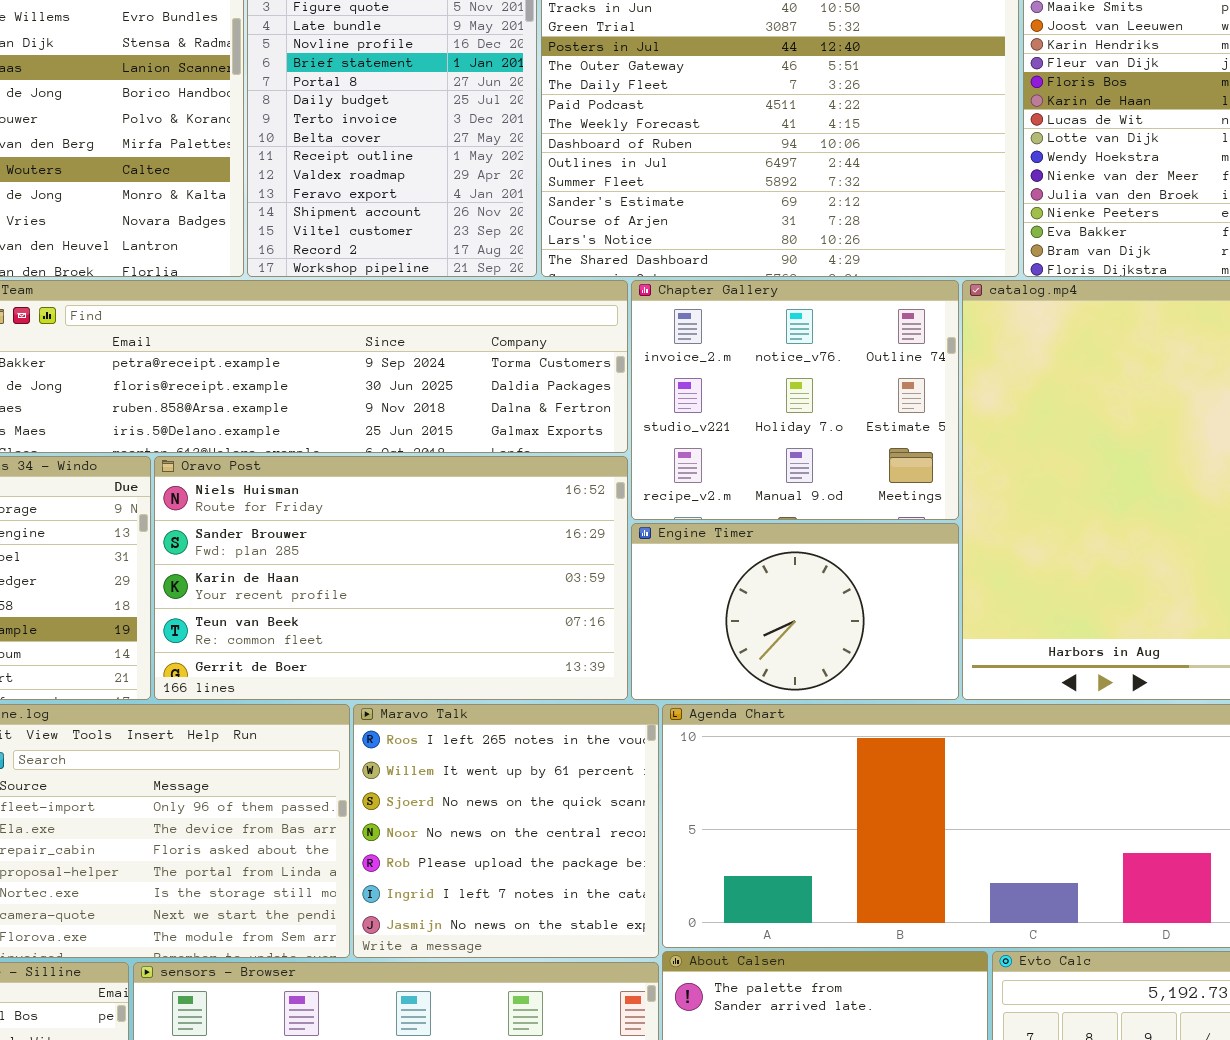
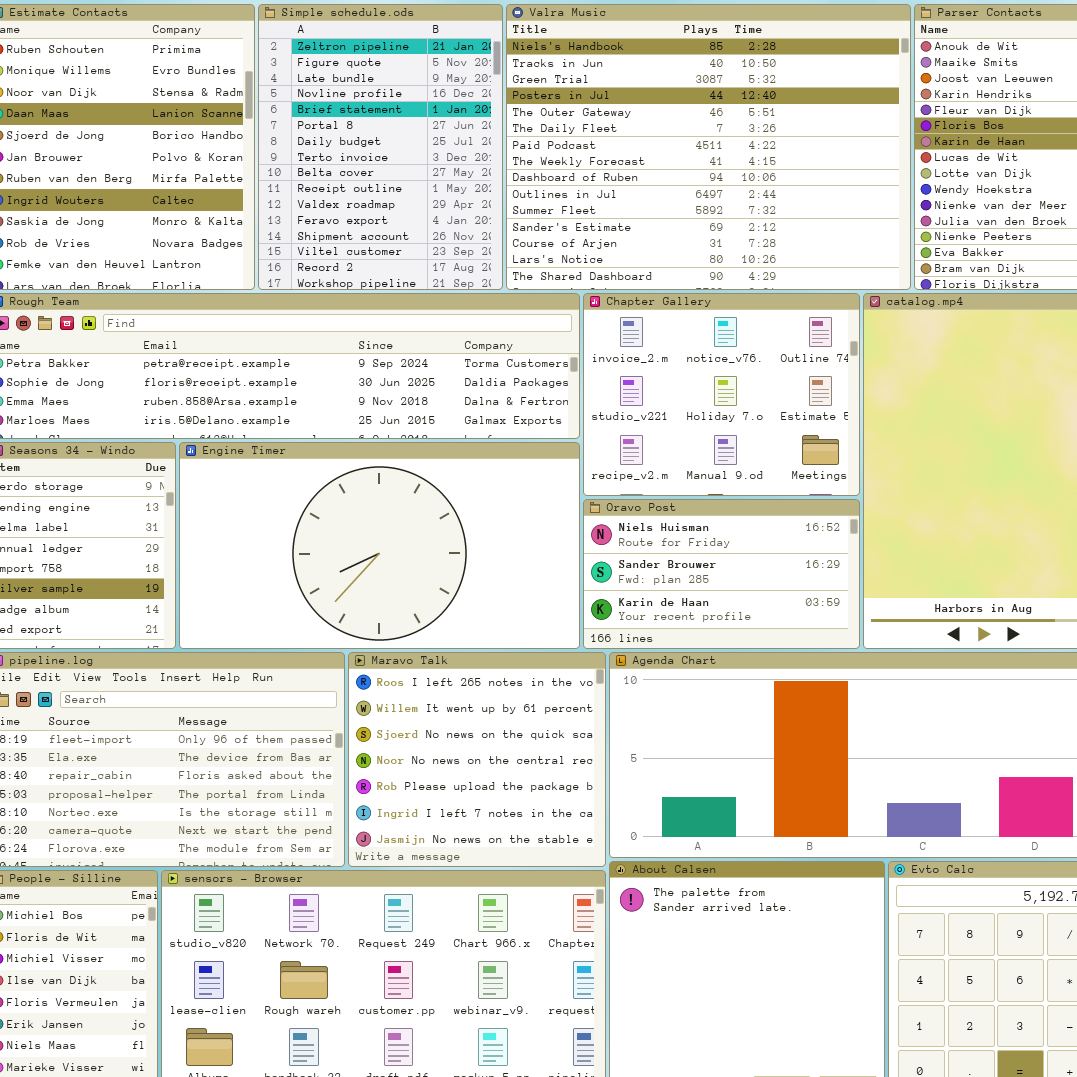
Oravo Post: [154,456,628,700] -> [583,499,860,649], moved, resized
Engine Timer: [631,523,959,700] -> [179,442,580,649], moved, resized

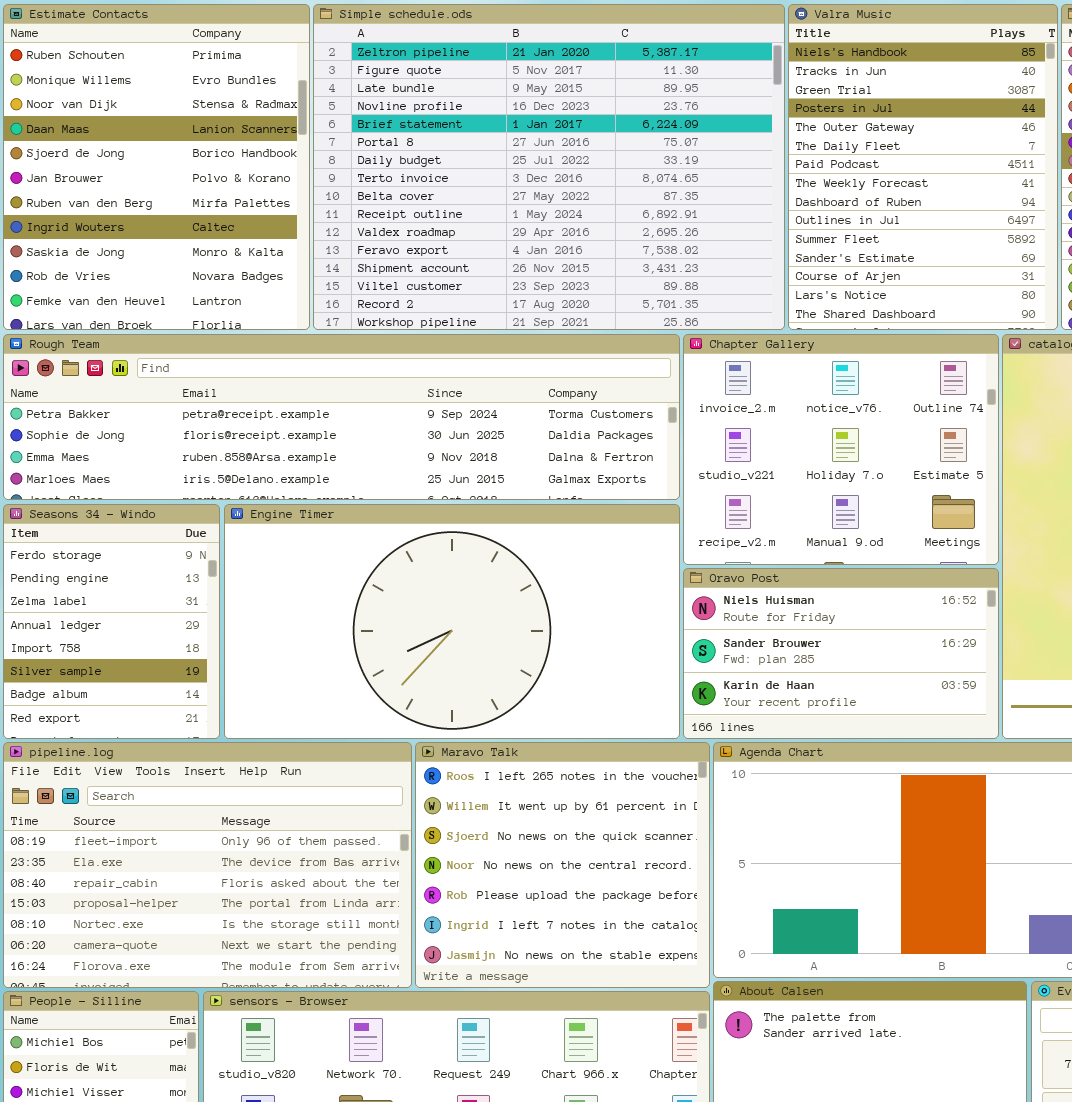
Simple schedule.ods: [258,4,503,290] -> [313,4,785,330], resized
Valra Music: [506,4,911,290] -> [788,4,1058,330], resized

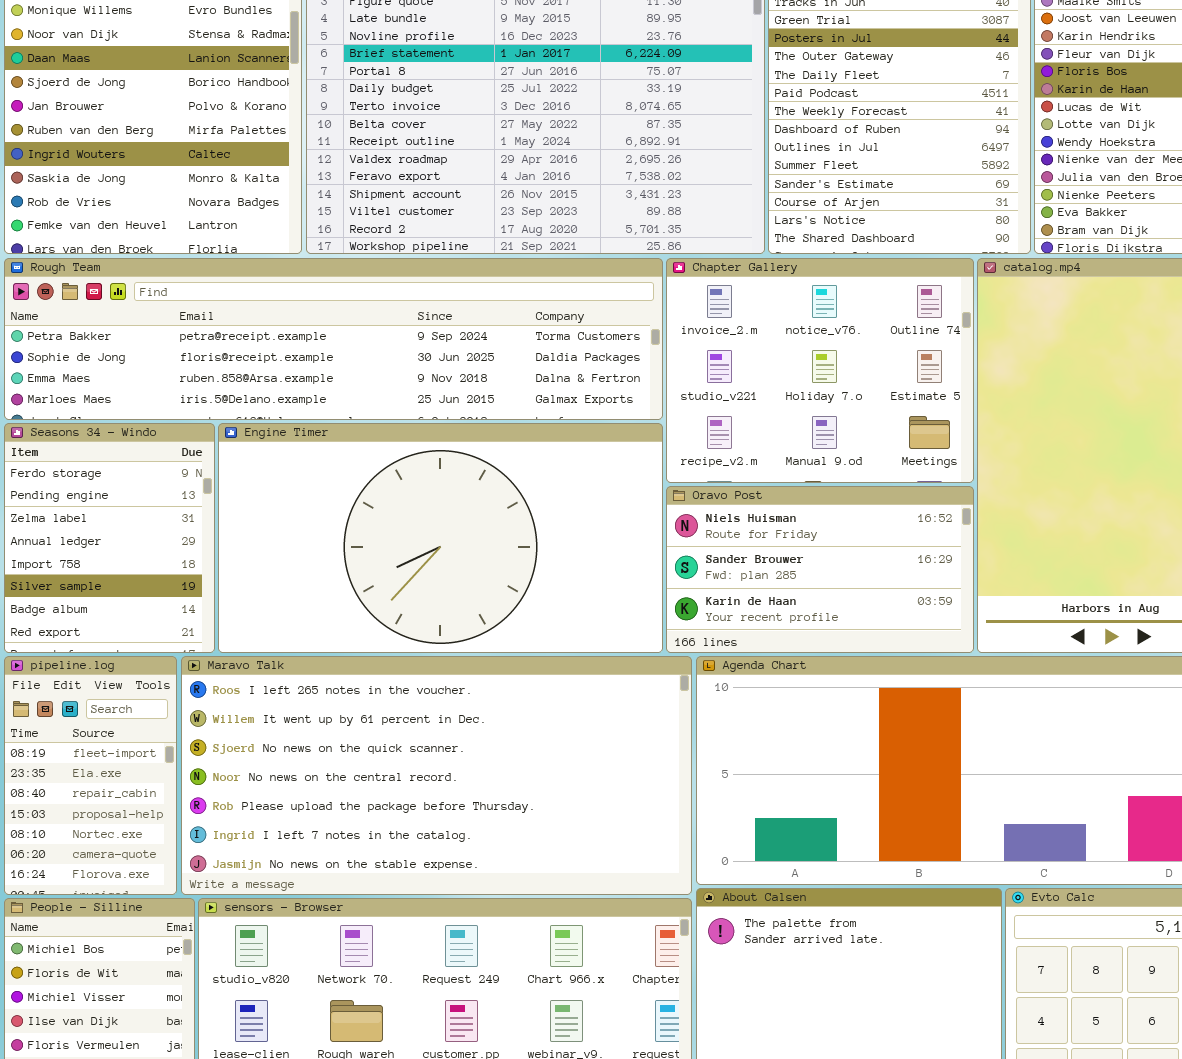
pipeline.log: [3,742,412,988] -> [4,656,177,895], resized
Maravo Talk: [415,742,710,988] -> [181,656,692,895], resized

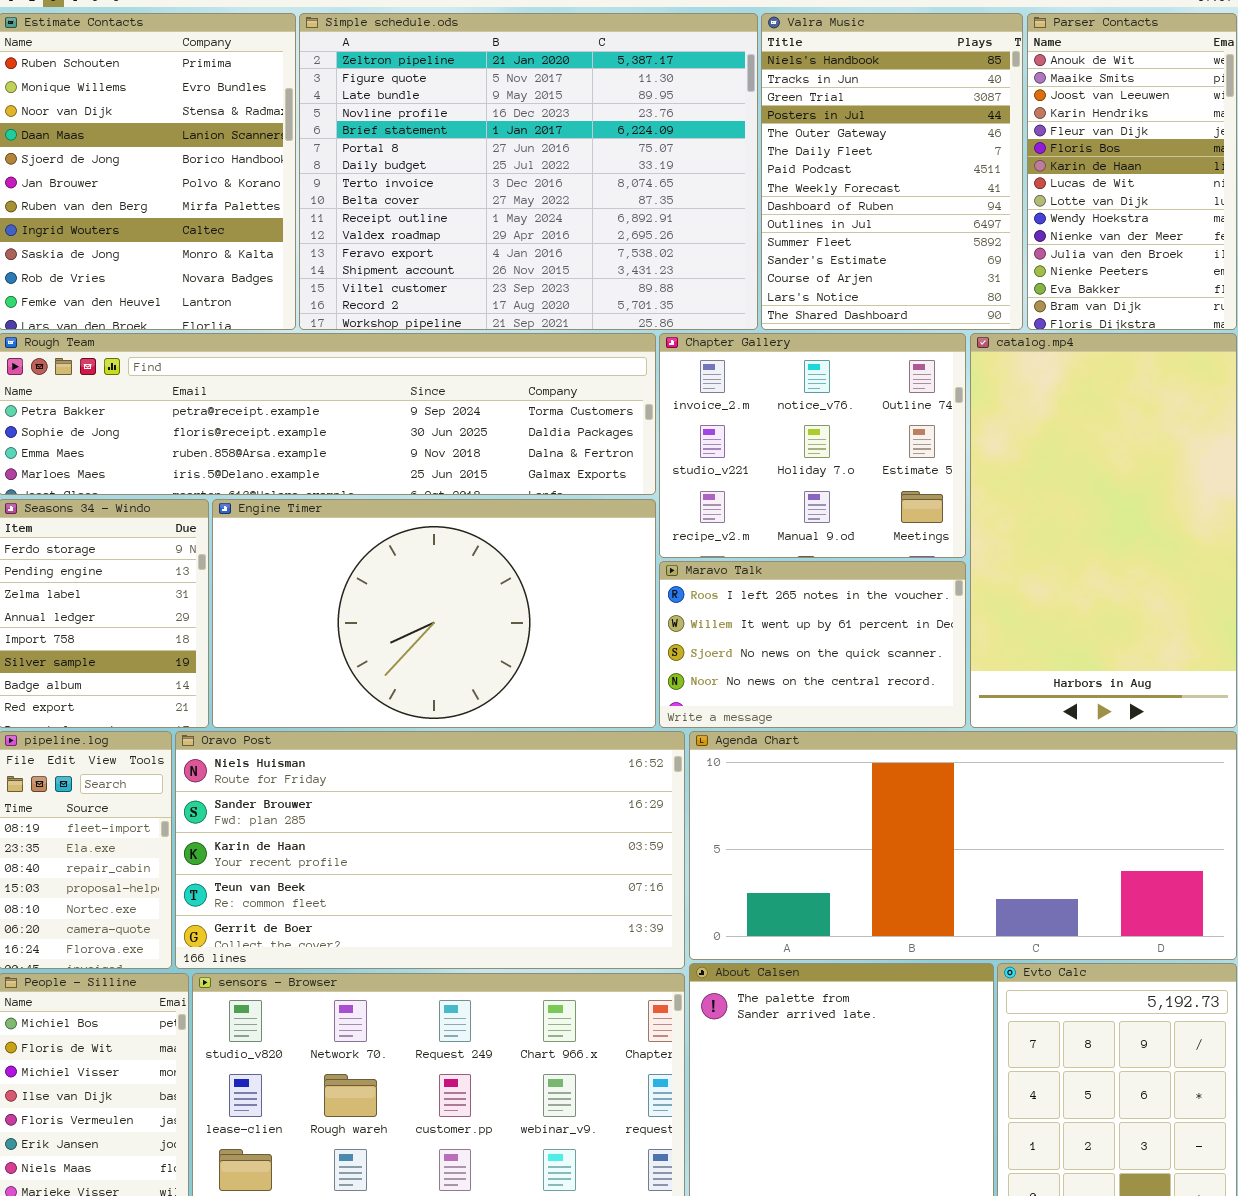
Oravo Post: [666,486,974,653] -> [175,731,685,969], moved, resized
Maravo Talk: [181,656,692,895] -> [659,561,966,728], moved, resized

